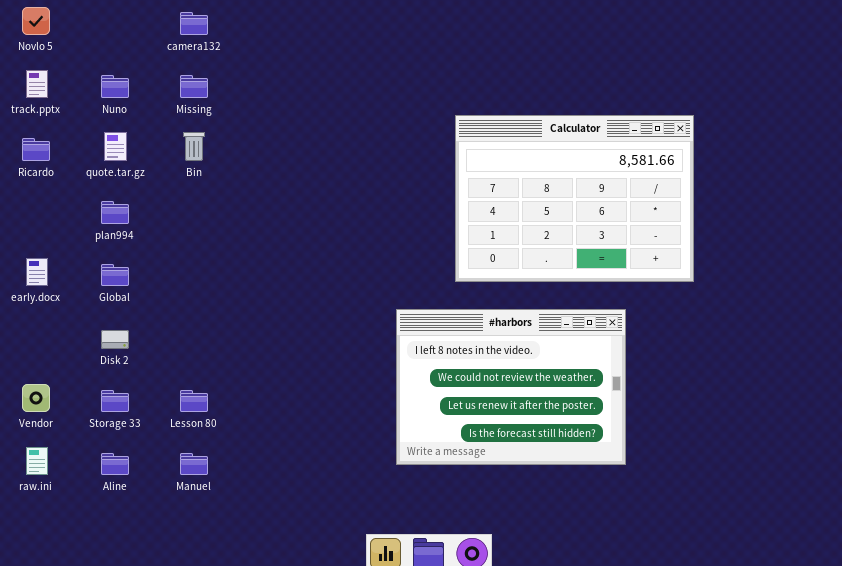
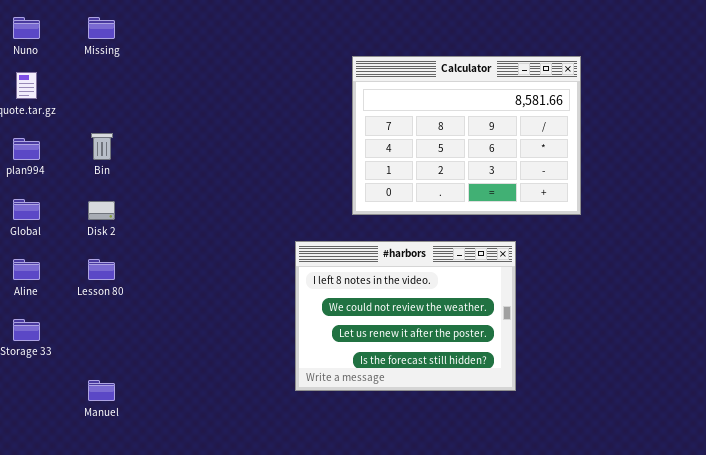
Bin: [183,132,205,161] -> [91,133,113,160], moved
Disk 2: [101,330,129,349] -> [88,201,115,220], moved
Lesson 80: [180,390,208,412] -> [88,259,115,280], moved
Aline: [101,453,129,475] -> [13,259,40,280], moved

